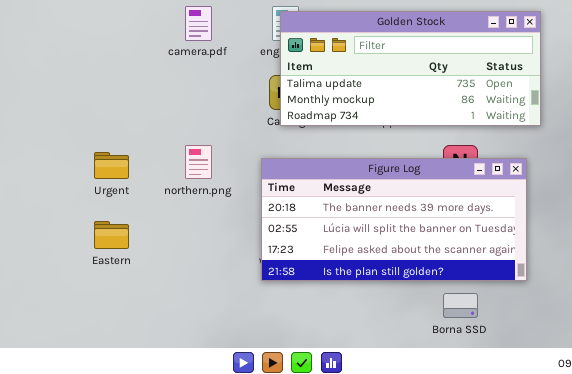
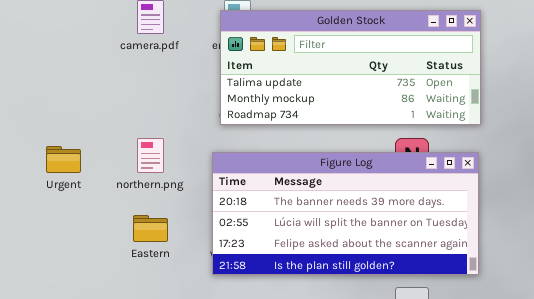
Golden Stock: [280,11,541,126] -> [220,10,481,125], moved
Eastern: [94,221,129,249] -> [133,215,168,242], moved

